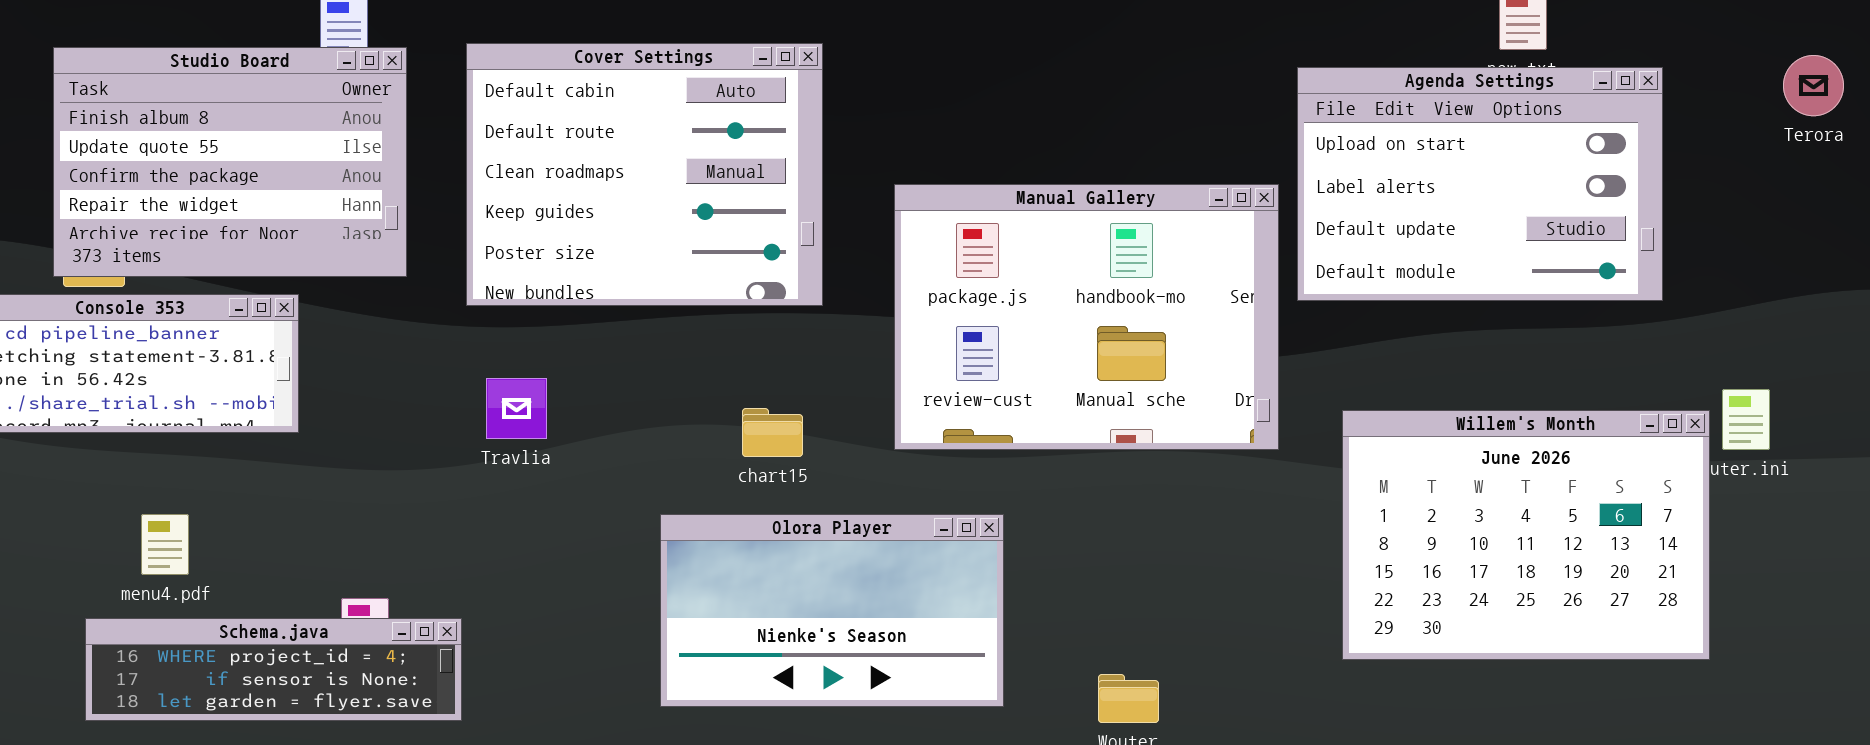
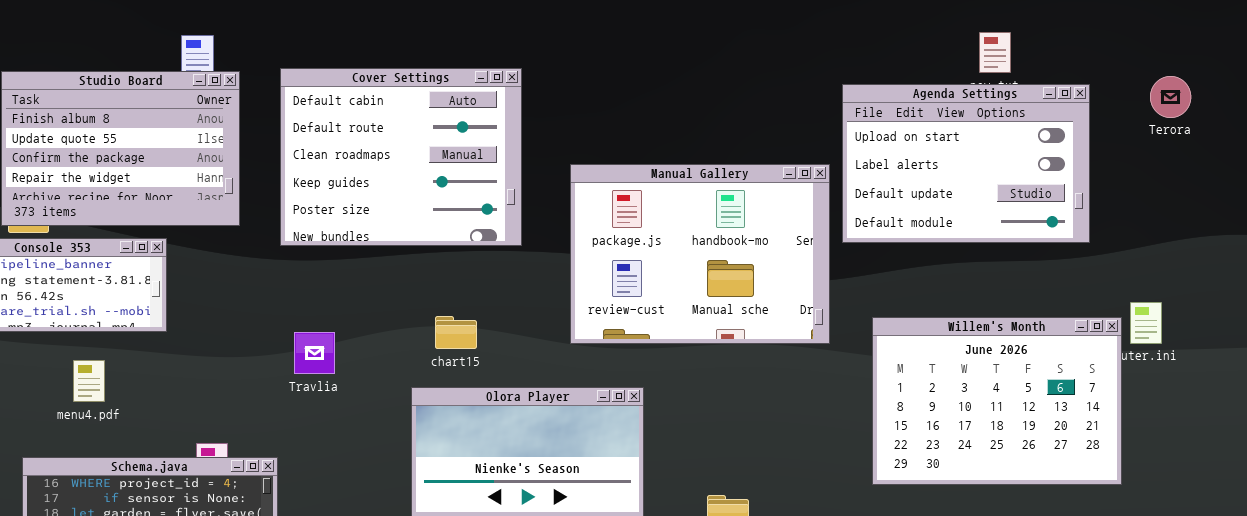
Terora: [1783,55,1844,116] -> [1150,76,1191,118], moved
Travlia: [486,378,547,439] -> [294,332,335,374], moved
chart15: [742,408,803,457] -> [435,316,477,349], moved
menu4.pdf: [141,514,189,575] -> [73,360,105,402], moved

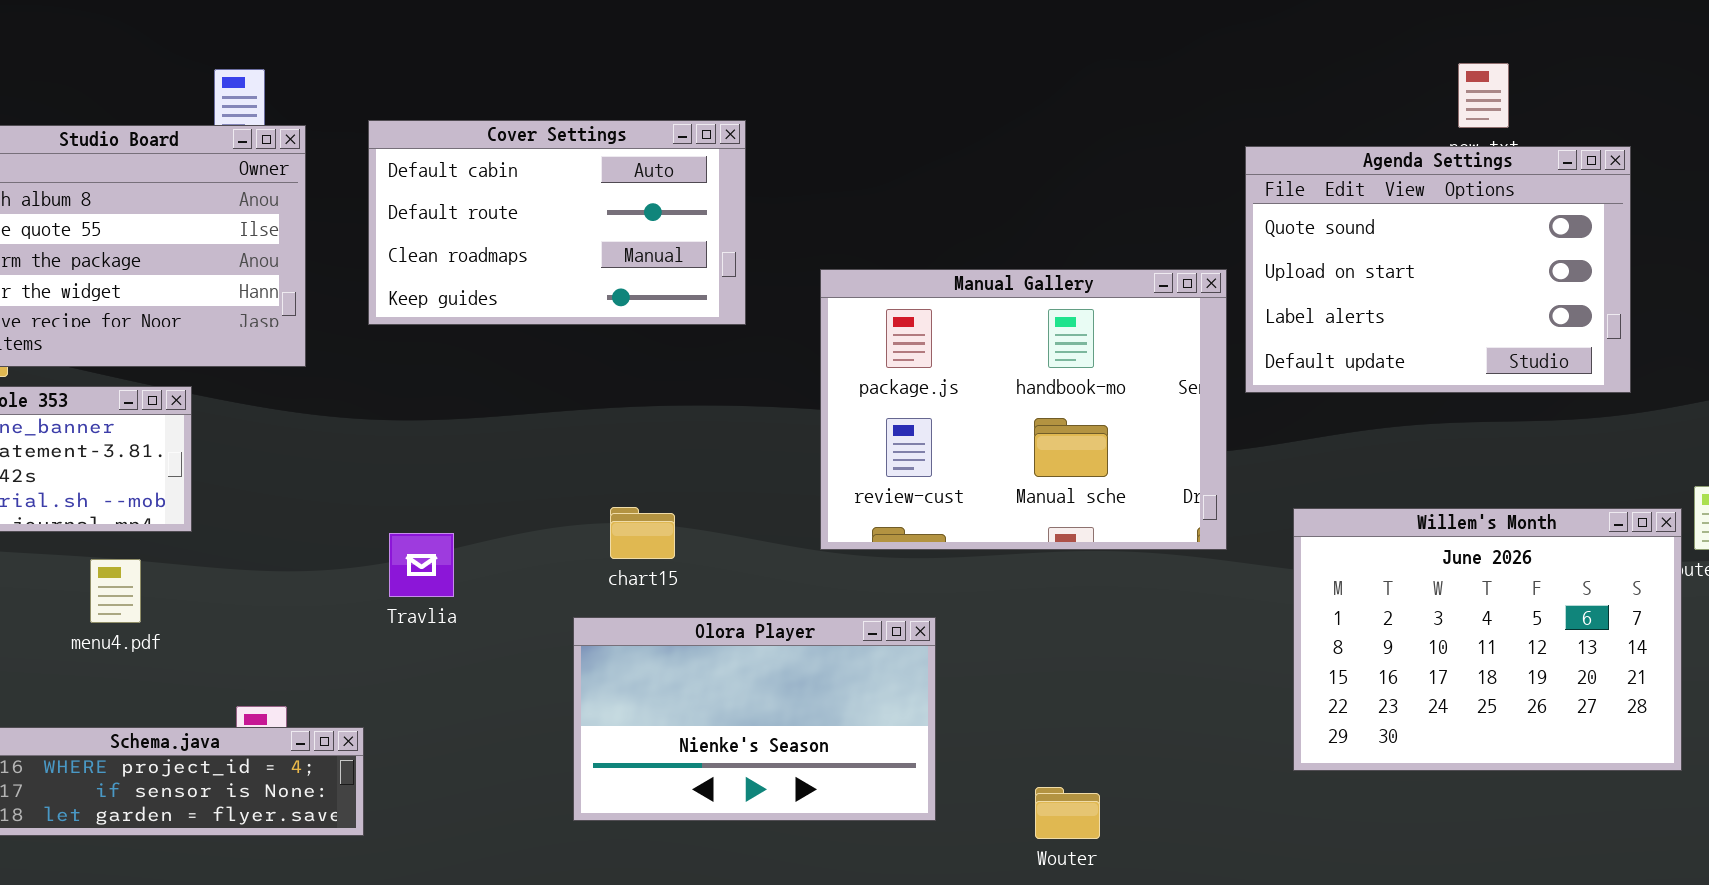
Cover Settings: [280,68,522,246] -> [368,120,746,325], resized
Agenda Settings: [842,84,1090,243] -> [1245,146,1631,393], scrolled up 1 row
menu4.pdf: [73,360,105,402] -> [90,559,141,623], moved

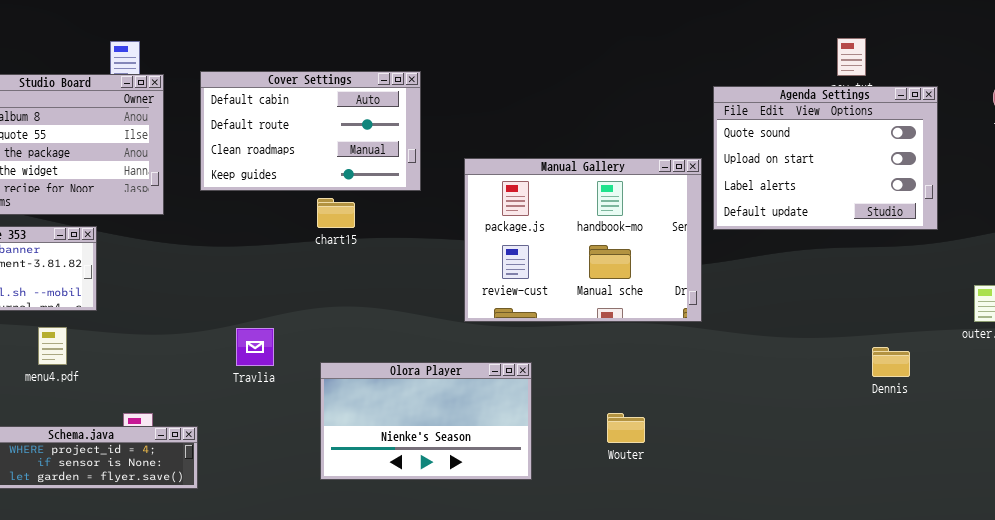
chart15: [610,507,675,559] -> [317,198,355,228], moved
Willem's Month: [1293,508,1682,771] -> none, closed
Travlia: [389,533,454,597] -> [236,328,274,366], moved
Wouter: [1035,787,1100,839] -> [607,413,645,443], moved

